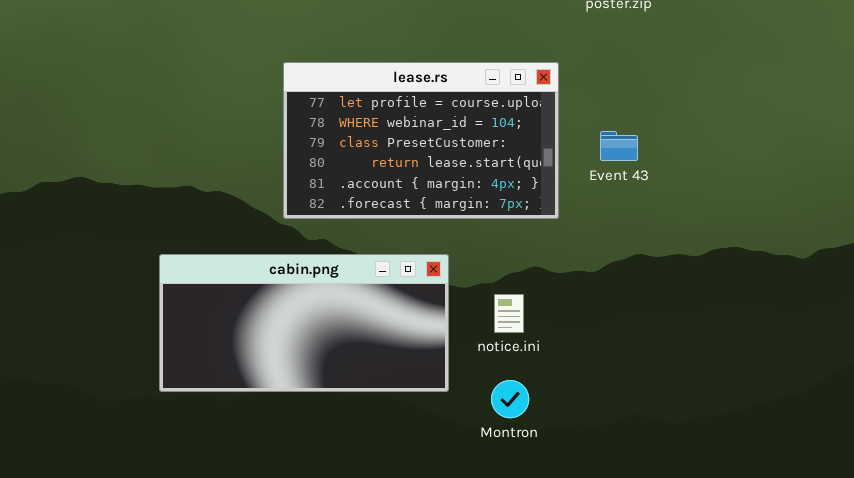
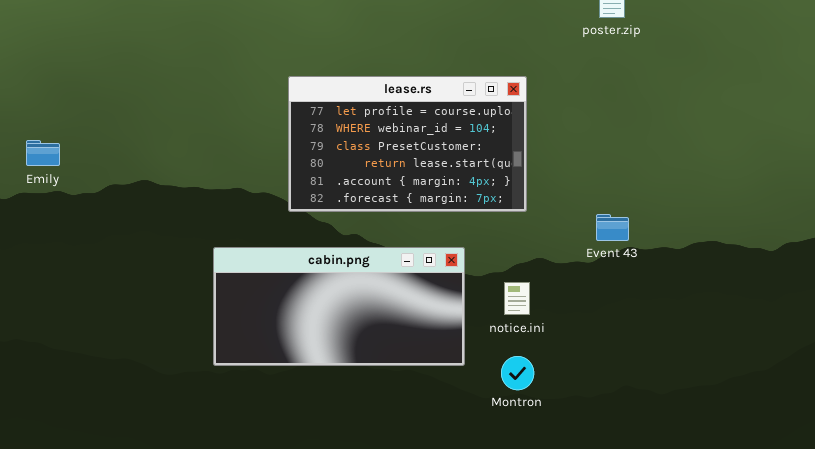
lease.rs: [283,62,559,219] -> [288,76,527,212], moved
Event 43: [600,131,638,161] -> [596,214,629,241], moved

